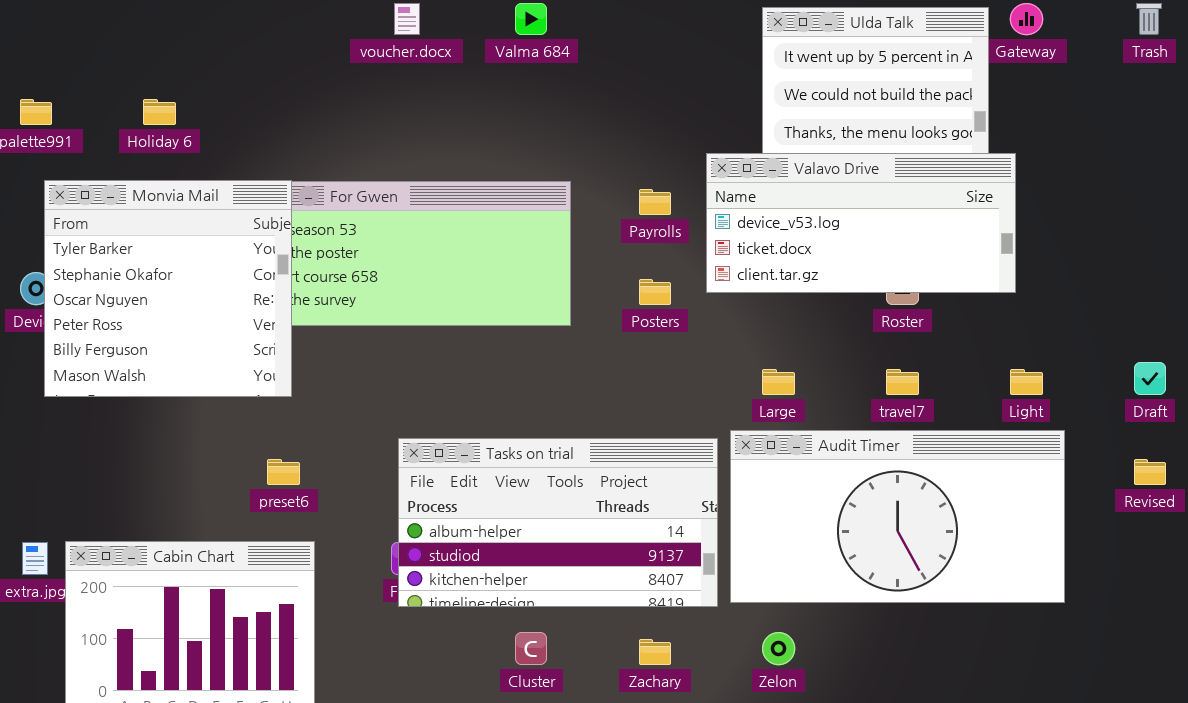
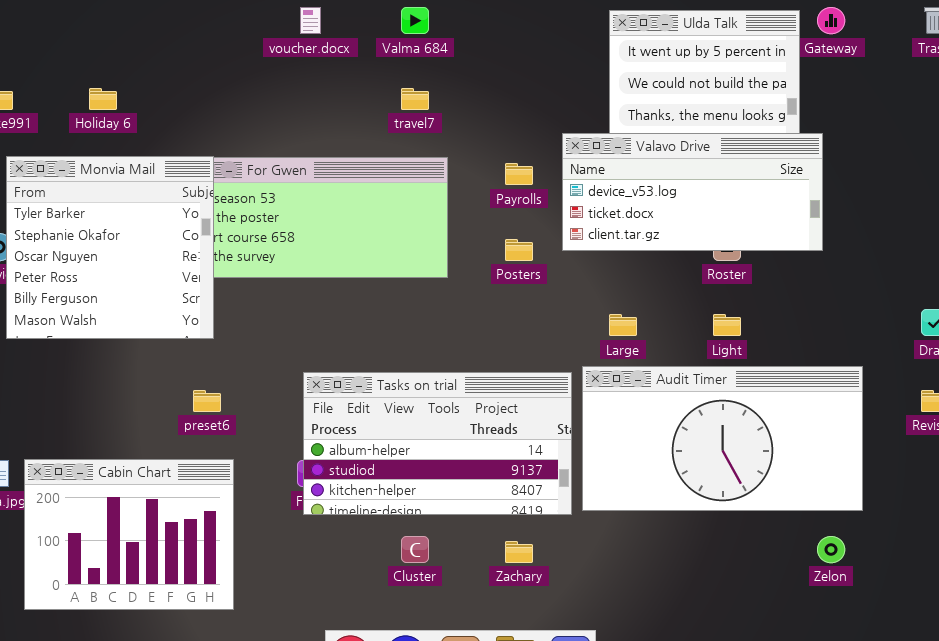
travel7: [886,369,919,395] -> [401,88,429,110], moved
Light: [1010,369,1043,395] -> [713,314,741,336], moved
Zelon: [762,632,795,665] -> [817,536,845,563], moved

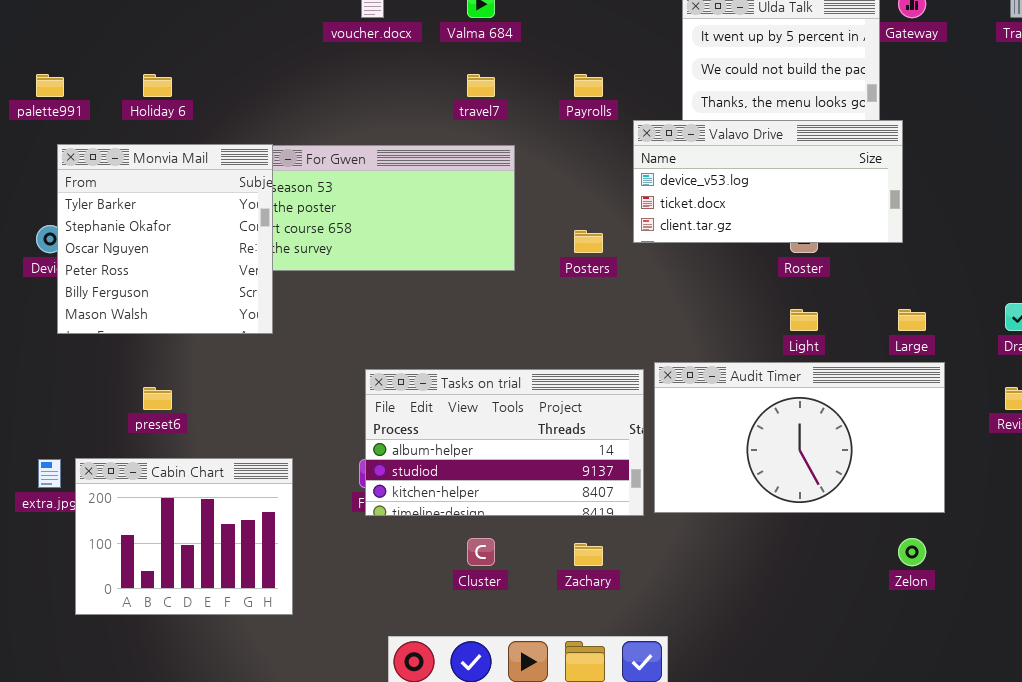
Payrolls: [505,163,533,185] -> [574,74,603,97], moved
Large: [609,314,637,336] -> [898,309,926,331], moved
preset6: [193,390,221,412] -> [143,387,172,410], moved

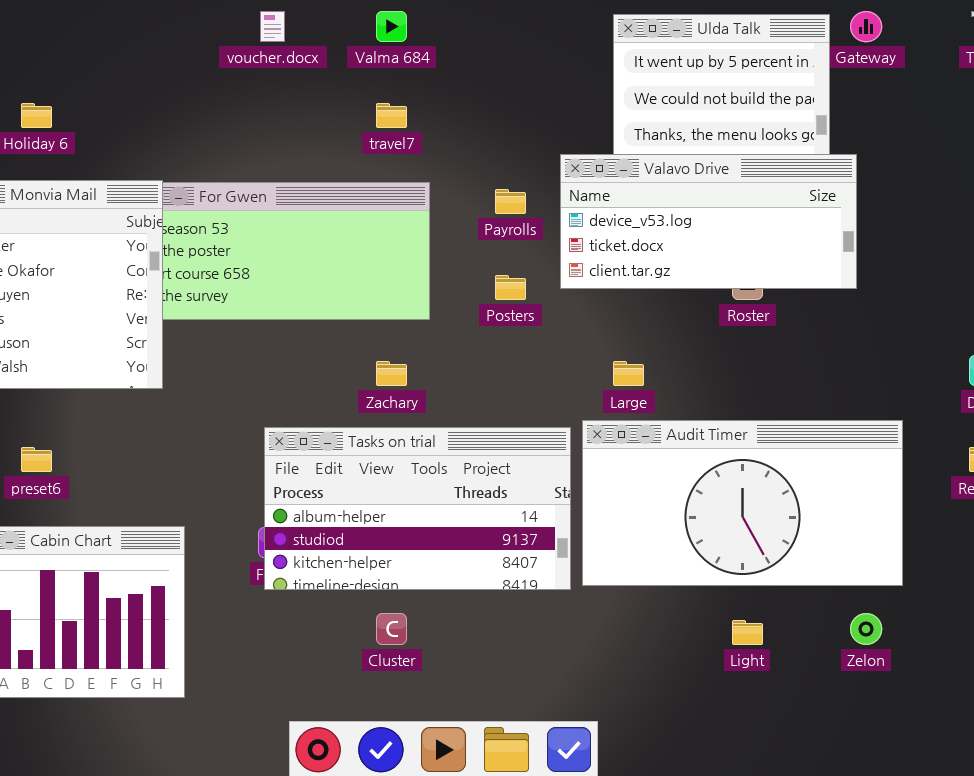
Payrolls: [574,74,603,97] -> [495,189,526,214], moved
Light: [790,309,818,331] -> [732,620,763,645], moved
Large: [898,309,926,331] -> [613,361,644,386], moved
Zachary: [574,543,603,566] -> [376,361,407,386], moved

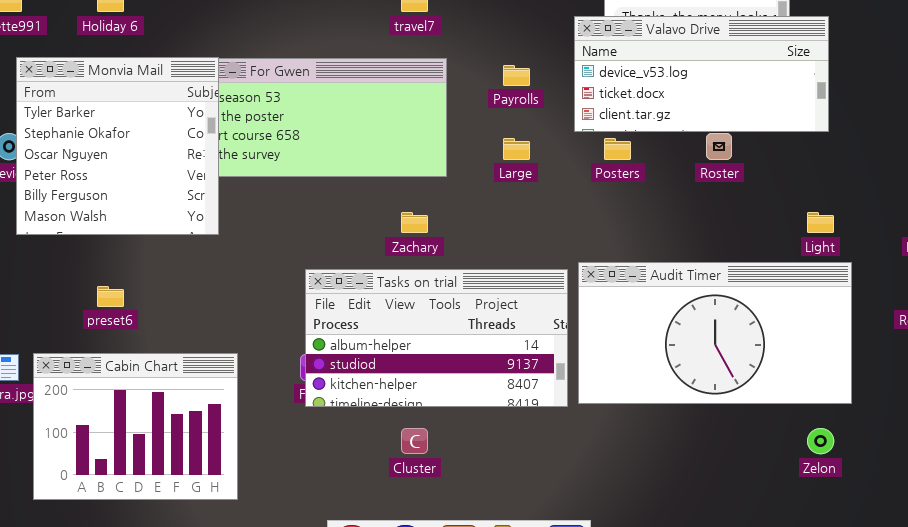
Valavo Drive: [560,154,857,289] -> [574,16,829,132], moved
Posters: [495,275,526,300] -> [604,138,631,160], moved
Large: [613,361,644,386] -> [503,138,530,160], moved
Light: [732,620,763,645] -> [807,212,834,233], moved

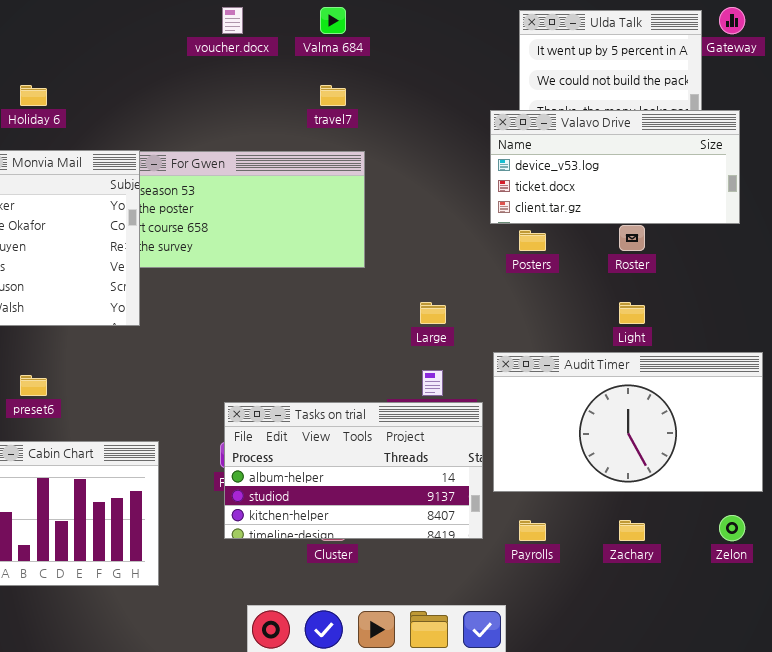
Payrolls: [503,65,530,86] -> [519,520,546,541], moved
Large: [503,138,530,160] -> [420,302,446,324], moved
Zachary: [401,212,428,233] -> [619,520,645,541], moved
Light: [807,212,834,233] -> [619,302,645,324], moved
Tasks on trial: [305,269,568,407] -> [224,402,483,539], moved

